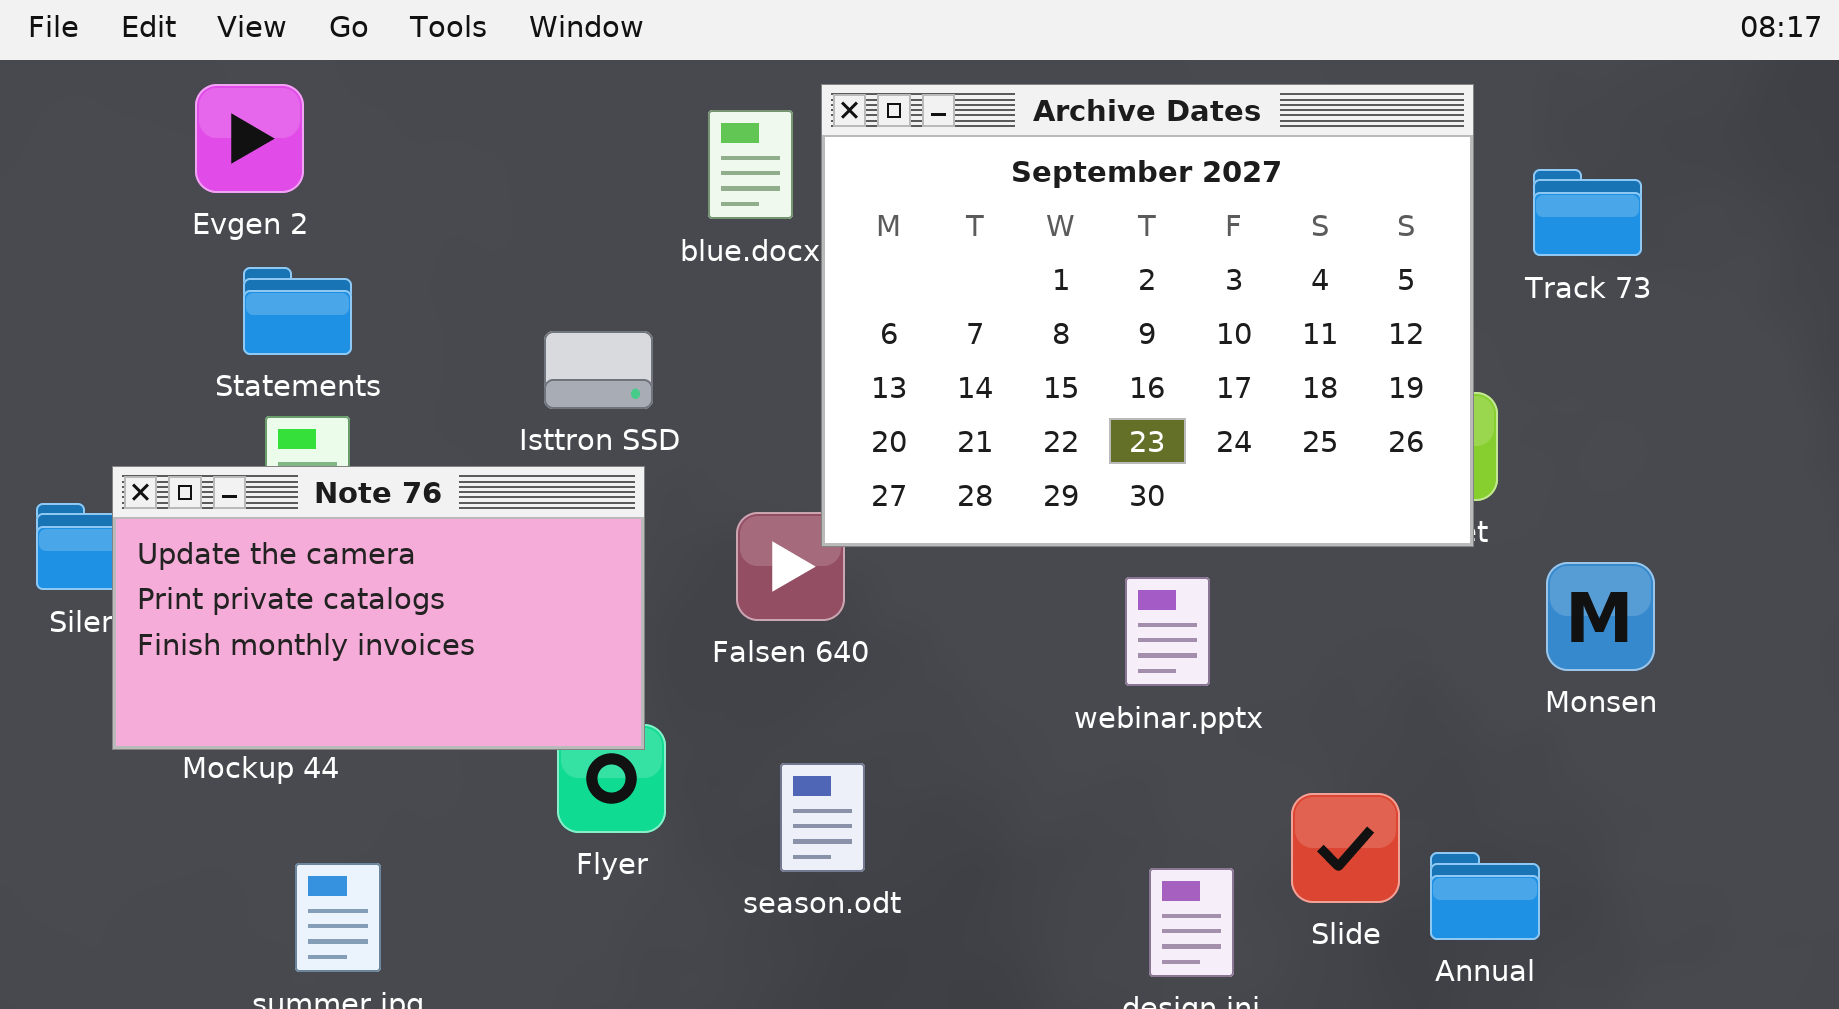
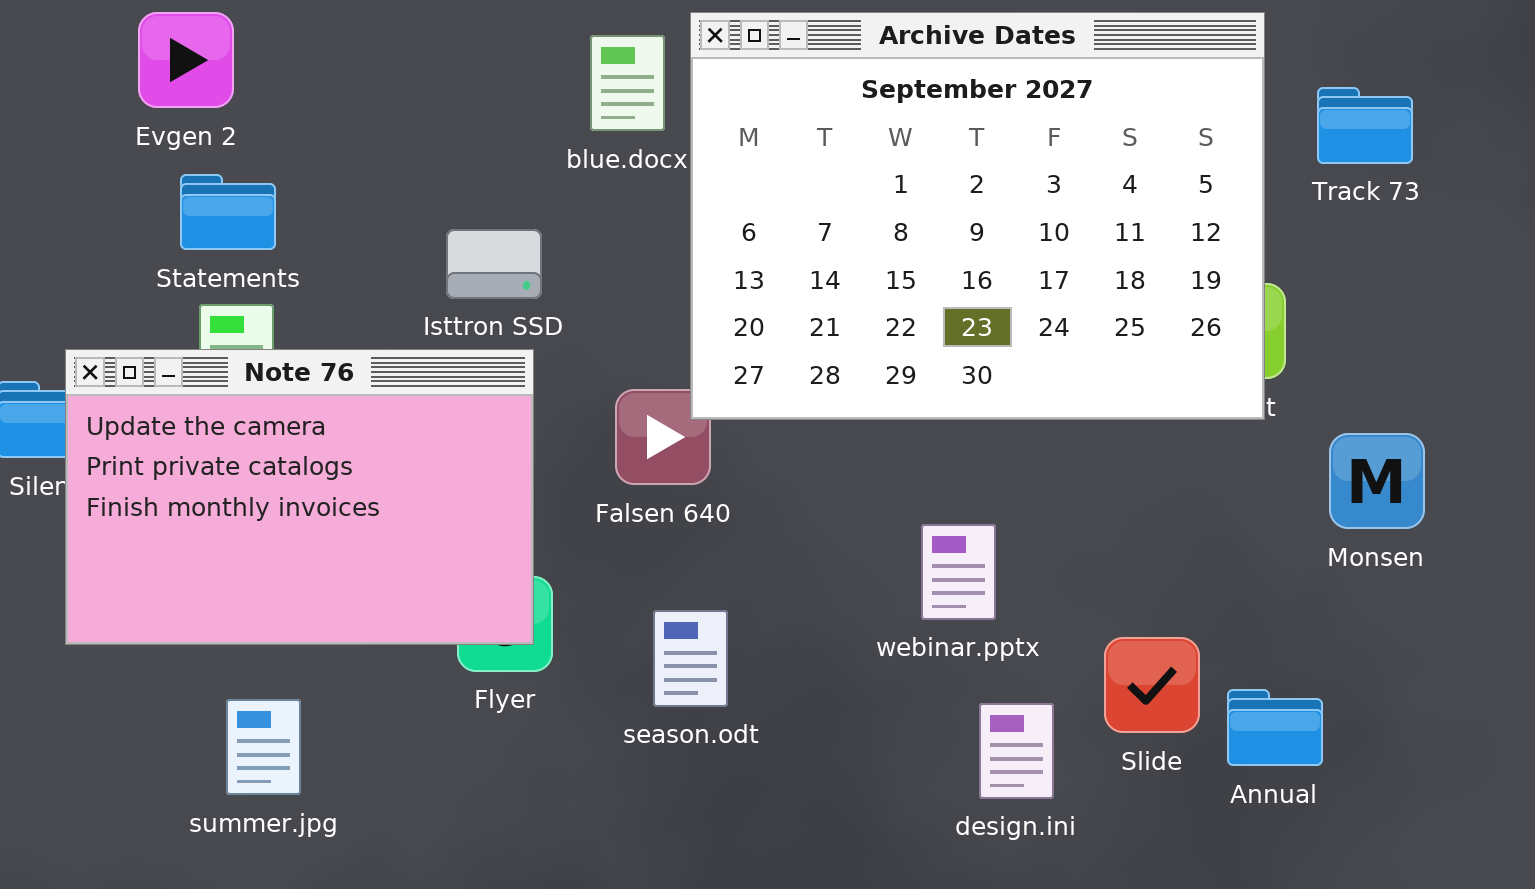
Note 76: [112,466,645,750] -> [65,349,534,645], resized
webinar.pptx: [1125,577,1210,686] -> [921,524,996,620], moved

